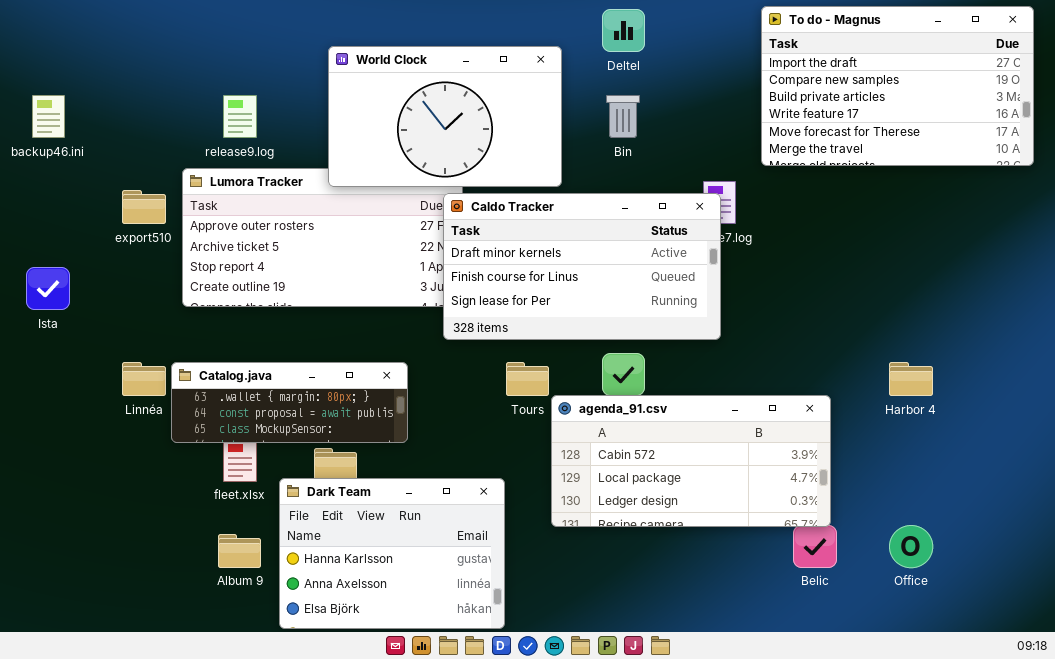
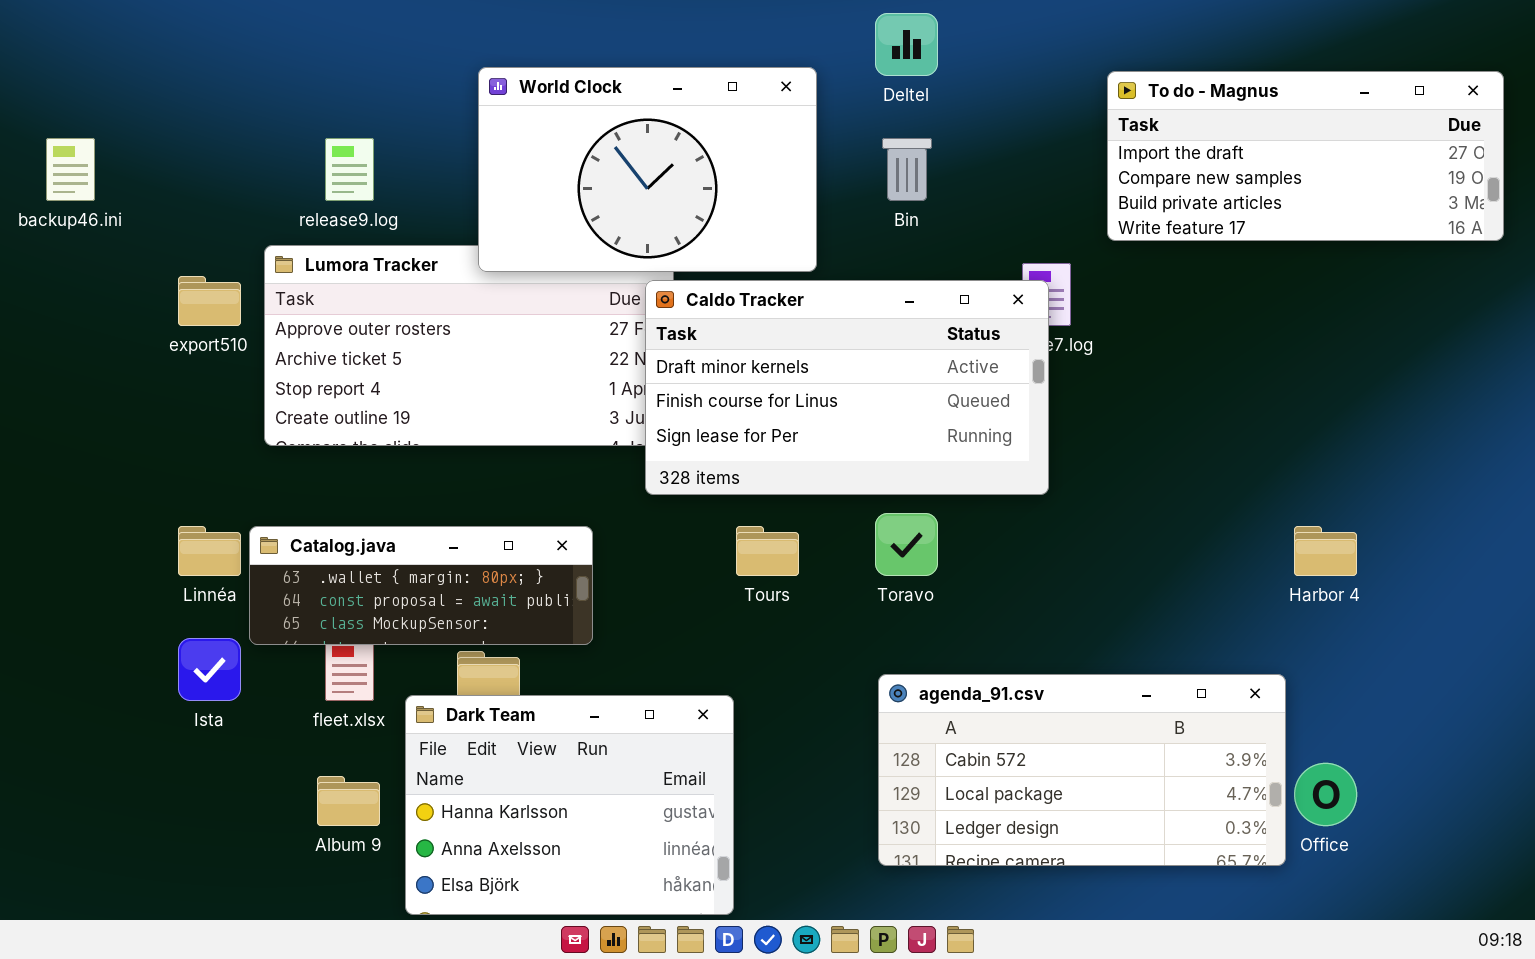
To do - Magnus: [761,6,1034,166] -> [1107,71,1504,241], resized
Ista: [26,267,70,310] -> [178,638,241,701], moved
agenda_91.csv: [551,395,831,527] -> [878,674,1286,866], moved

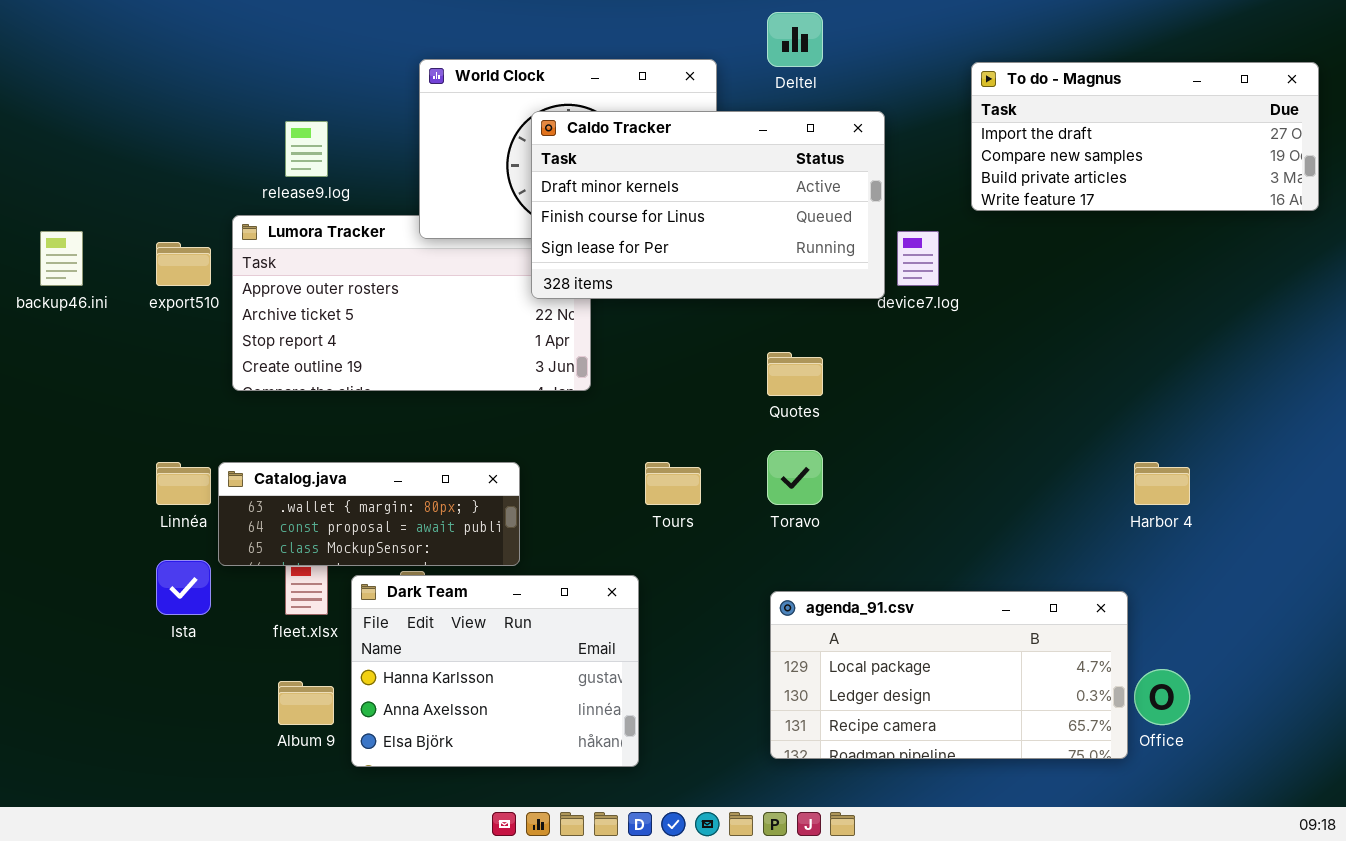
backup46.ini: [46,138,95,201] -> [40,231,83,286], moved
Caldo Tracker: [645,280,1049,495] -> [531,111,885,299], moved
agenda_91.csv: [878,674,1286,866] -> [770,591,1128,759], scrolled down 1 row
Dark Team: [405,695,734,915] -> [351,575,639,767], moved

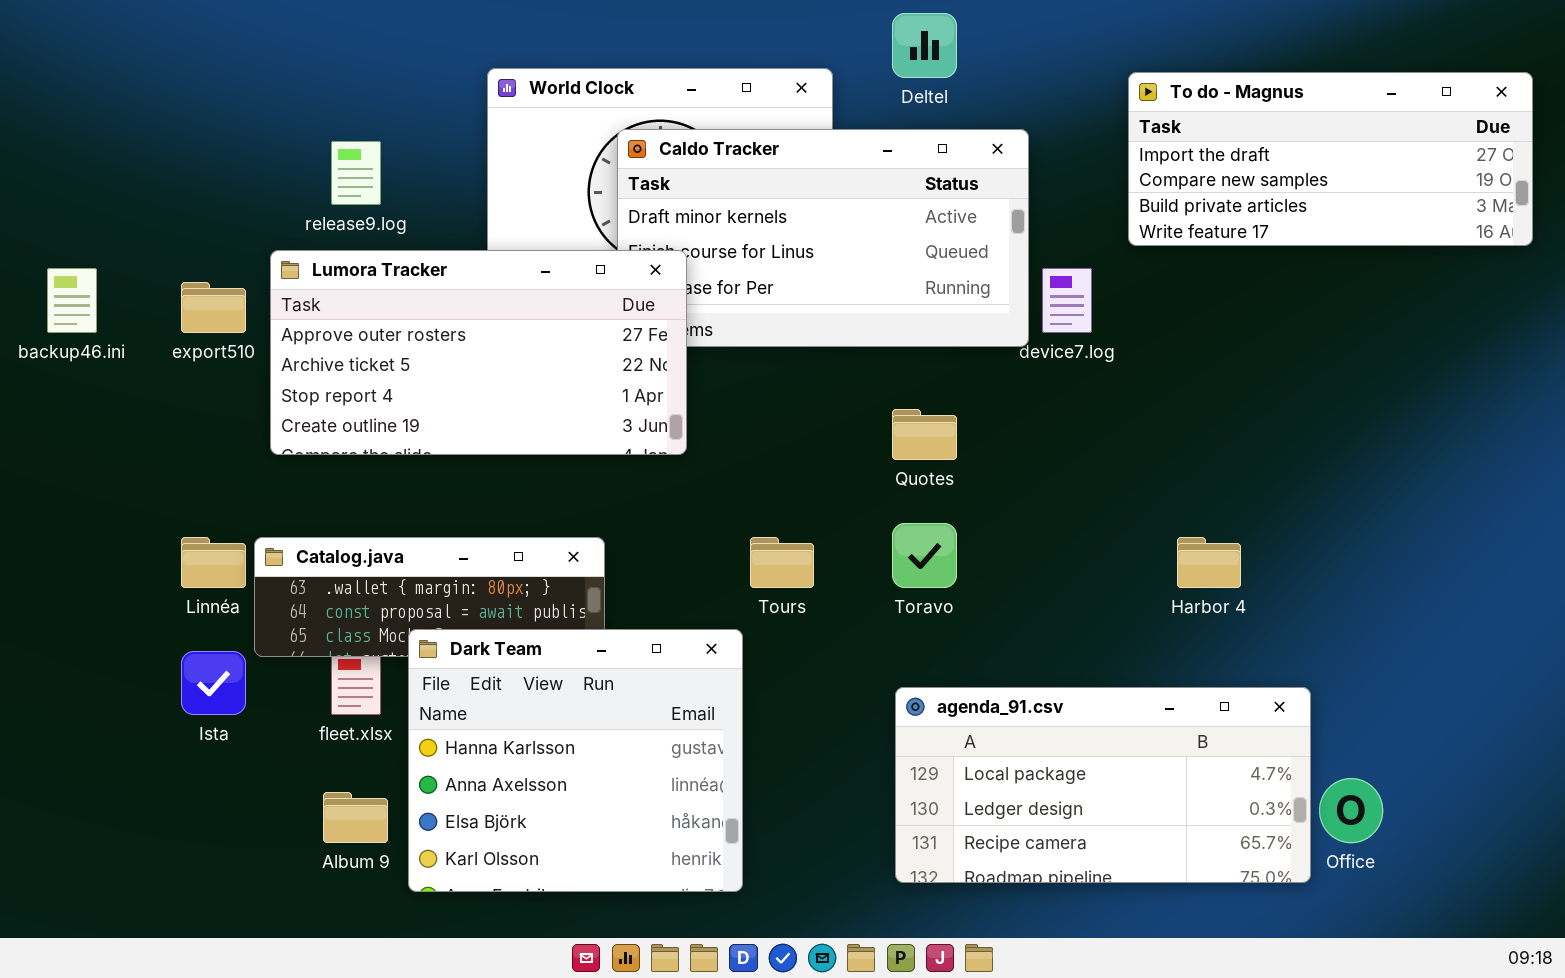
Lumora Tracker: [232,215,591,391] -> [270,250,687,455], raised
Harbor 4: [1134,462,1190,505] -> [1177,537,1241,588], moved
Dark Team: [351,575,639,767] -> [408,629,743,892], resized

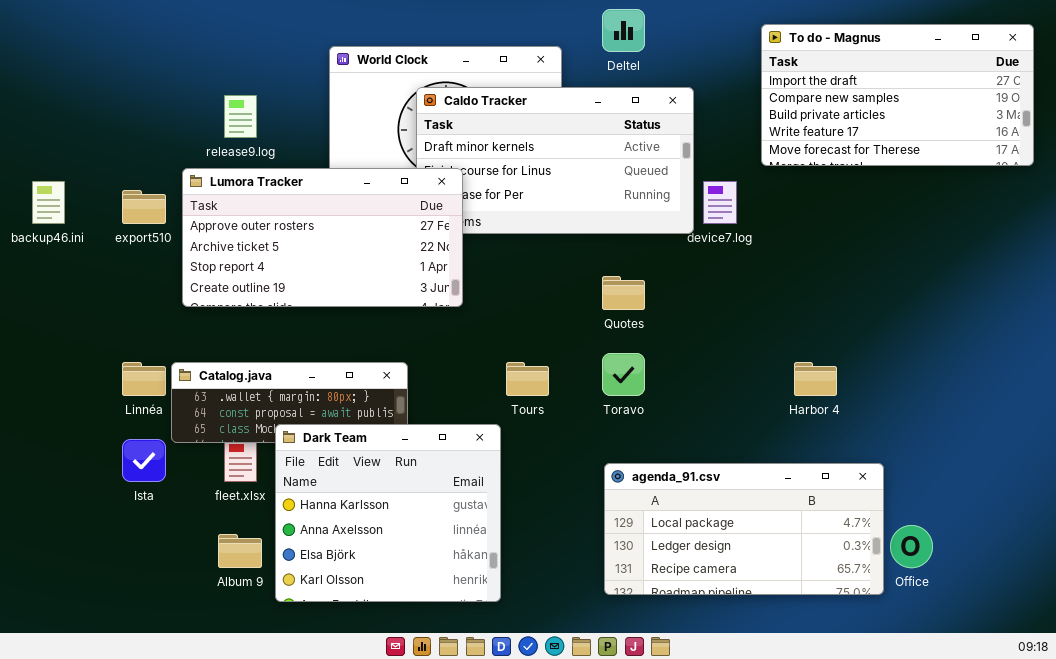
To do - Magnus: [1128,72,1533,246] -> [761,24,1034,166], resized

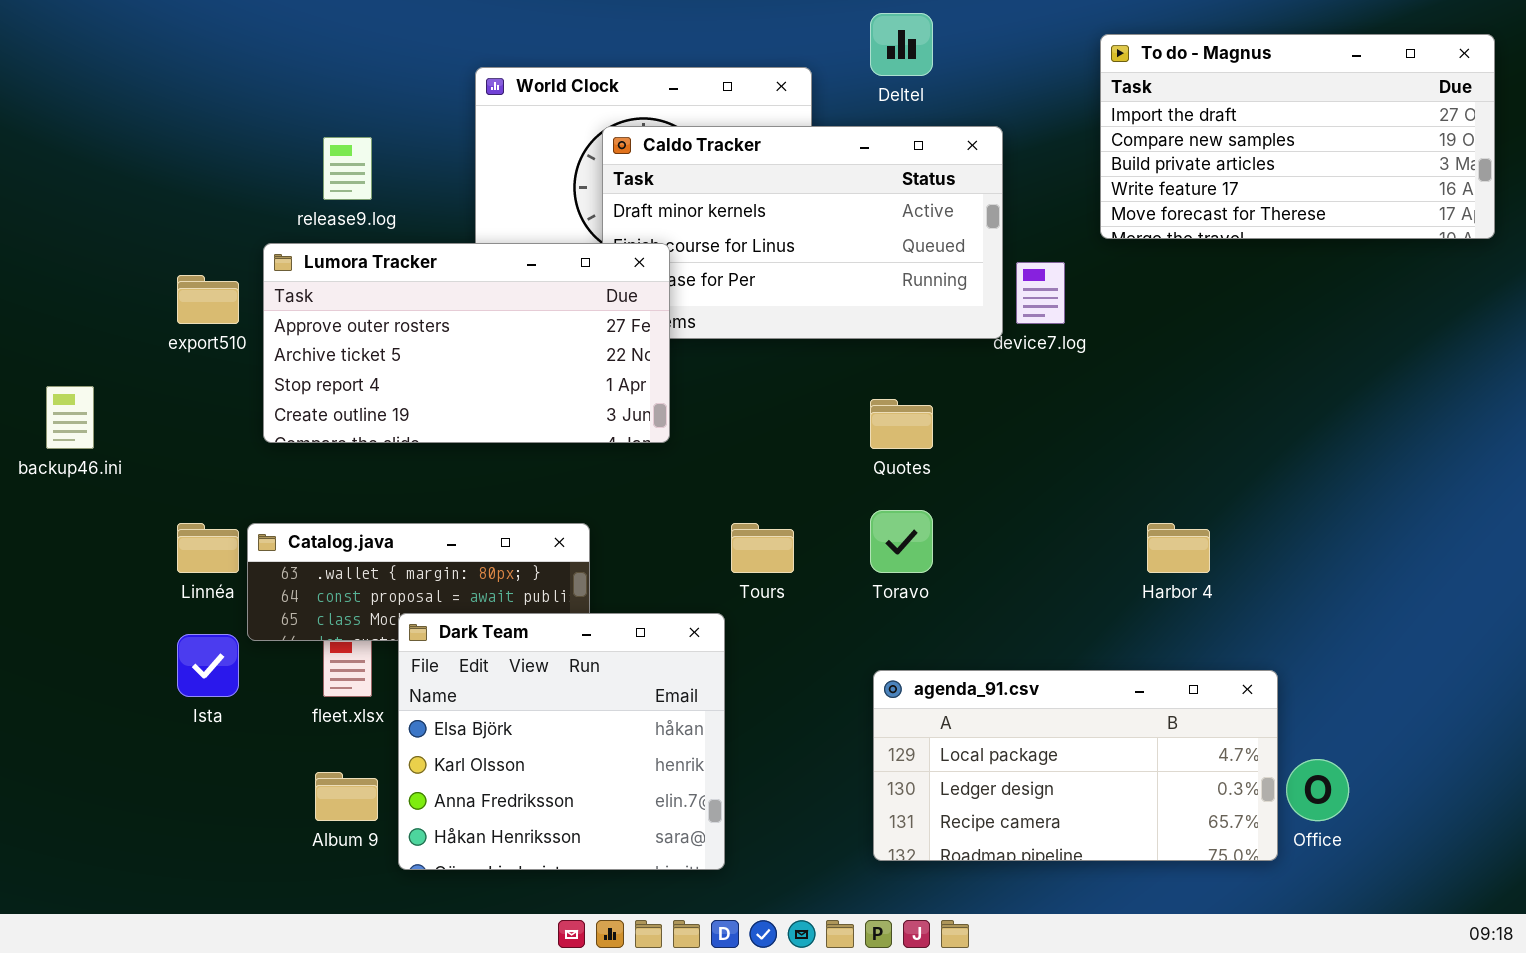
backup46.ini: [32,181,65,224] -> [46,386,94,449], moved
Dark Team: [275,424,501,602] -> [398,613,725,870], scrolled down 2 rows

